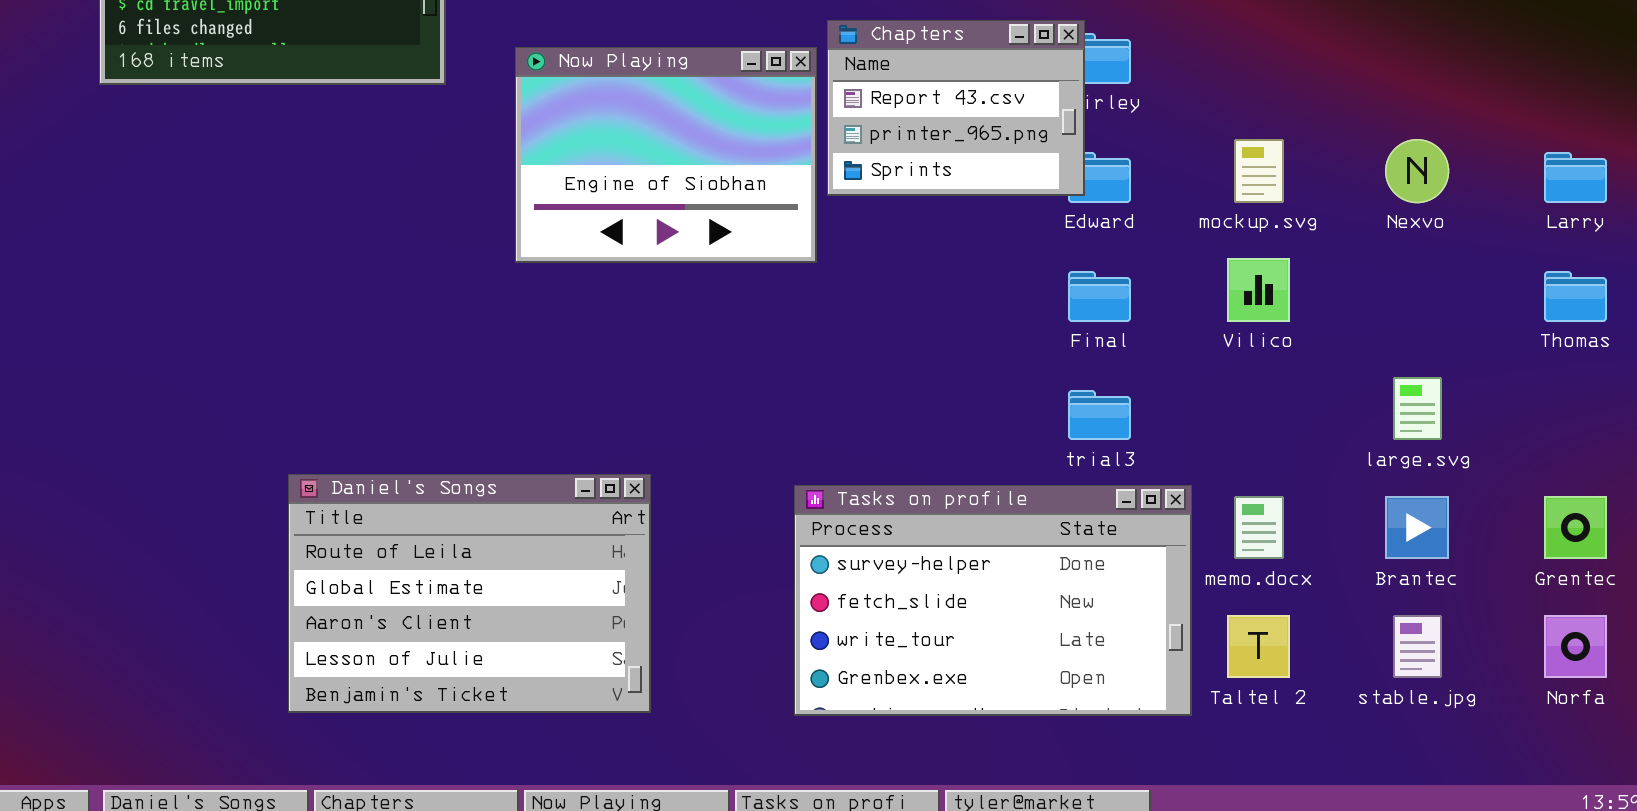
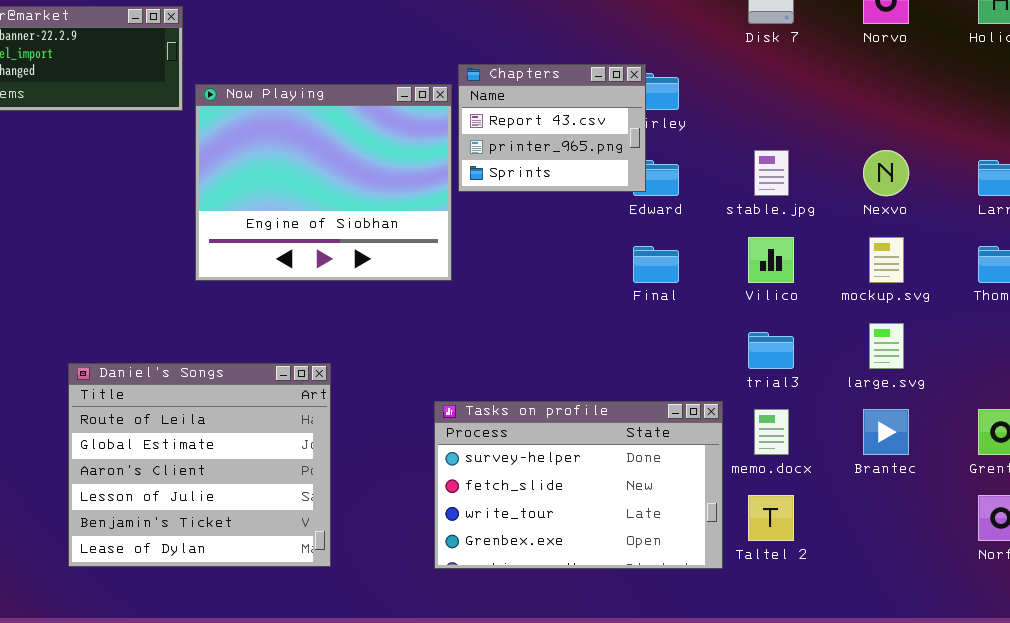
Now Playing: [515,47,817,263] -> [195,84,452,281], resized
mockup.svg: [1234,139,1284,203] -> [869,237,904,283], moved
trial3: [1068,390,1131,440] -> [748,332,794,369], moved
Daniel's Songs: [288,474,651,713] -> [68,363,331,567], resized
stable.jpg: [1393,615,1442,678] -> [754,150,789,196], moved

